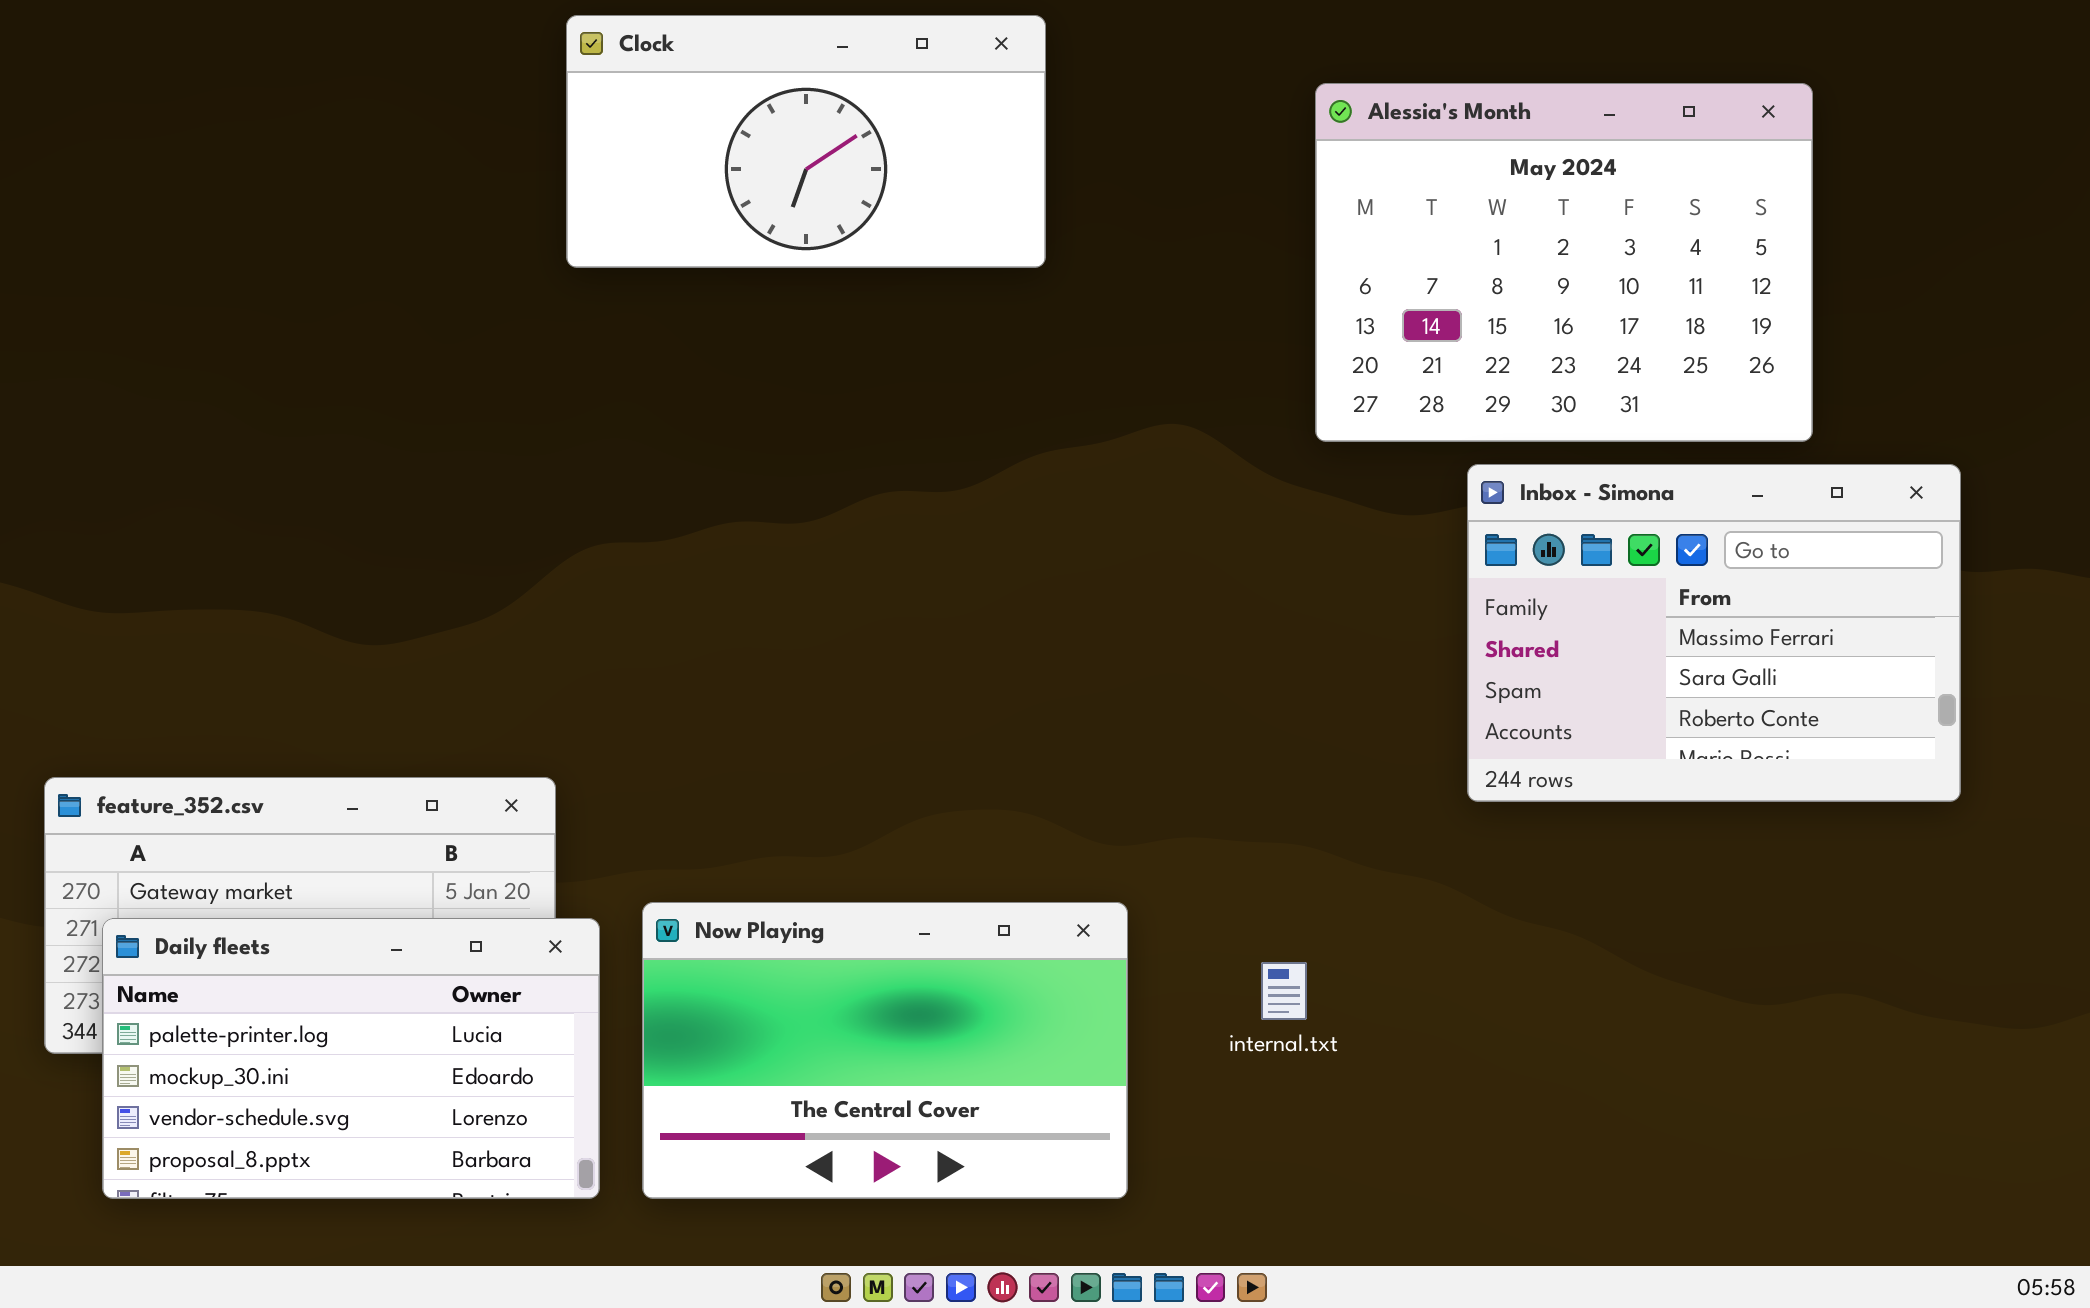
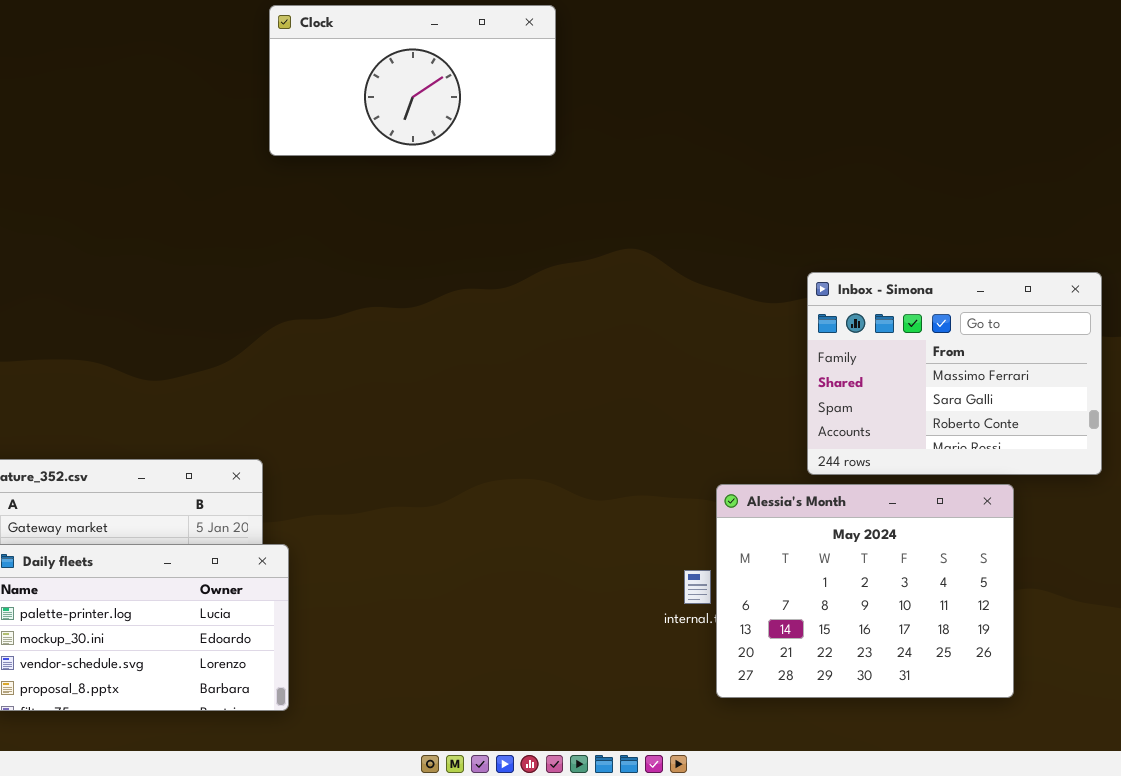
Alessia's Month: [1315,83,1813,442] -> [716,484,1014,698], moved
Now Playing: [642,902,1128,1199] -> none, closed

